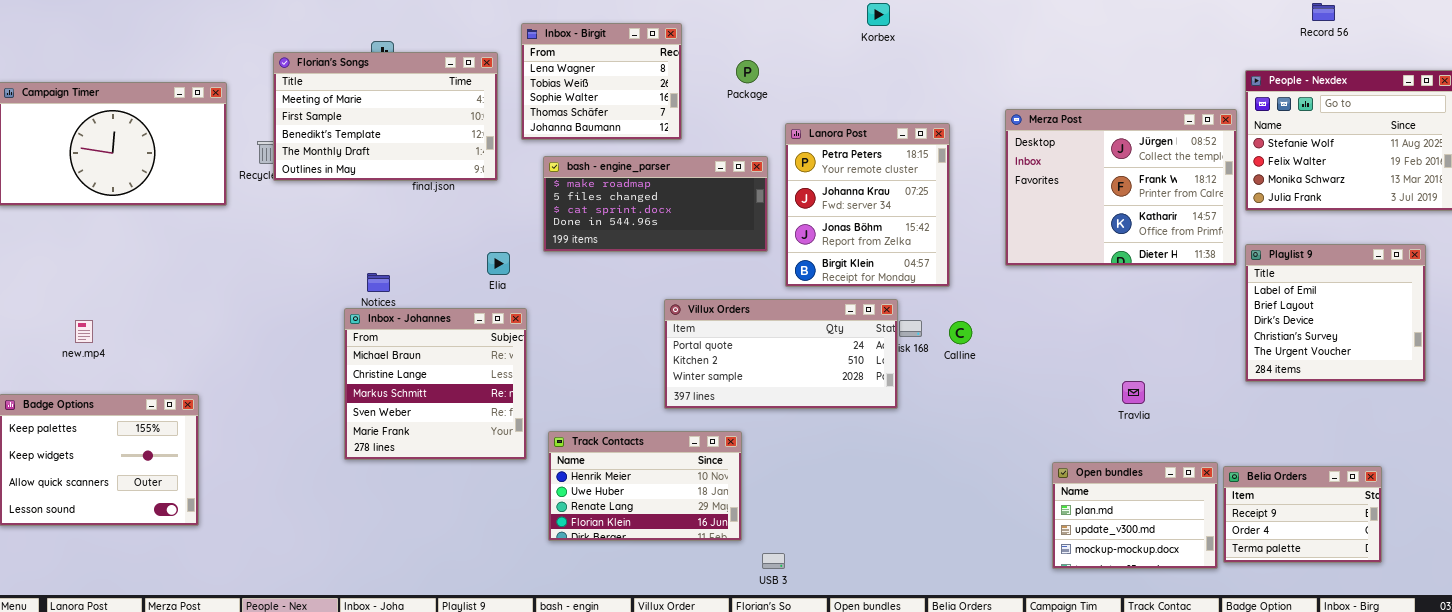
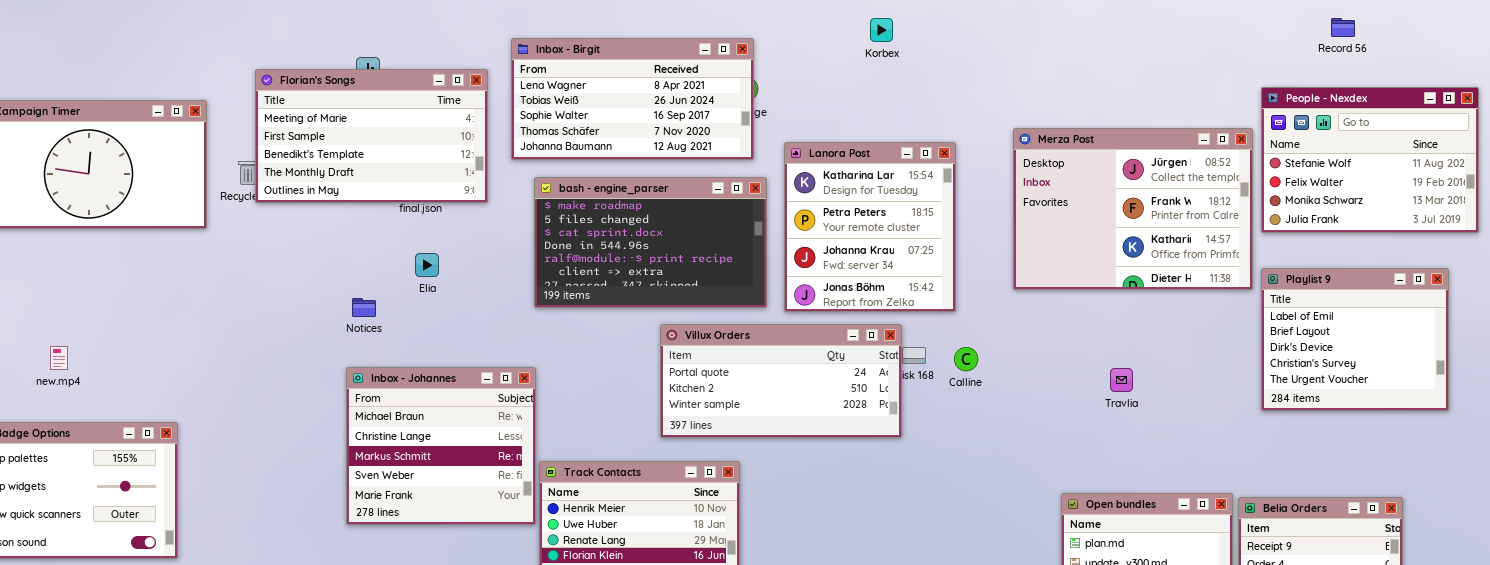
Inbox - Birgit: [521,23,682,140] -> [511,38,754,160], resized
Lanora Post: [785,123,950,287] -> [784,142,956,312], scrolled up 1 row
bash - engine_parser: [543,156,768,252] -> [534,177,767,308], resized
Elia: [487,252,510,275] -> [415,253,439,277], moved
Inbox - Johannes: [344,308,527,460] -> [346,367,536,525], moved
Travlia: [1122,381,1145,404] -> [1110,368,1133,392], moved

